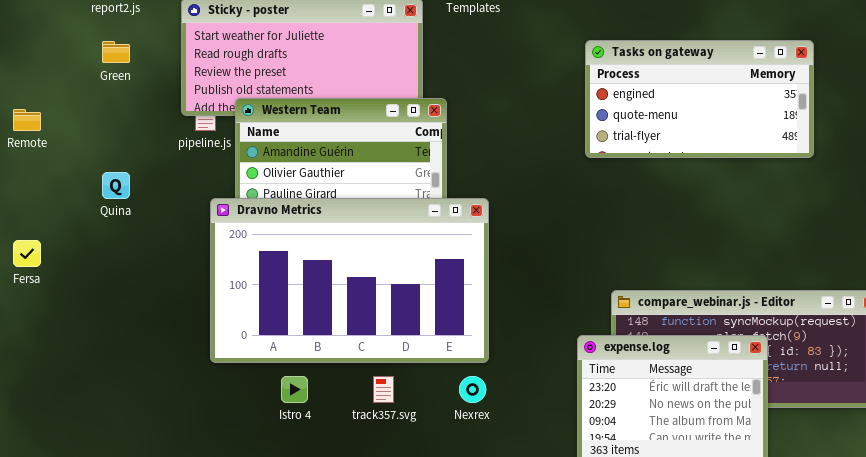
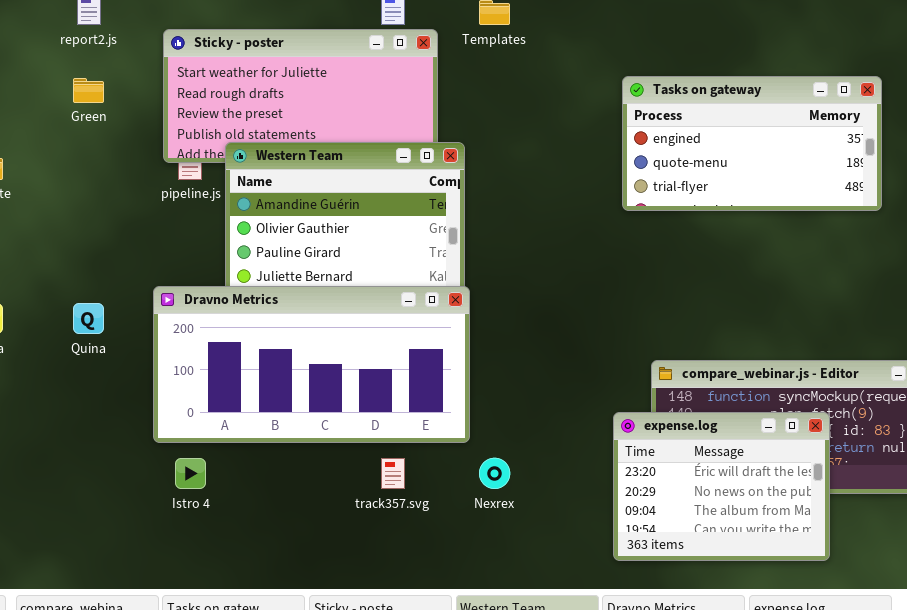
Quina: [102,172,130,199] -> [73,303,104,334], moved
Dravno Metrics: [210,198,489,363] -> [153,286,470,443], moved, resized
Istro 4: [281,376,308,403] -> [175,458,206,489], moved

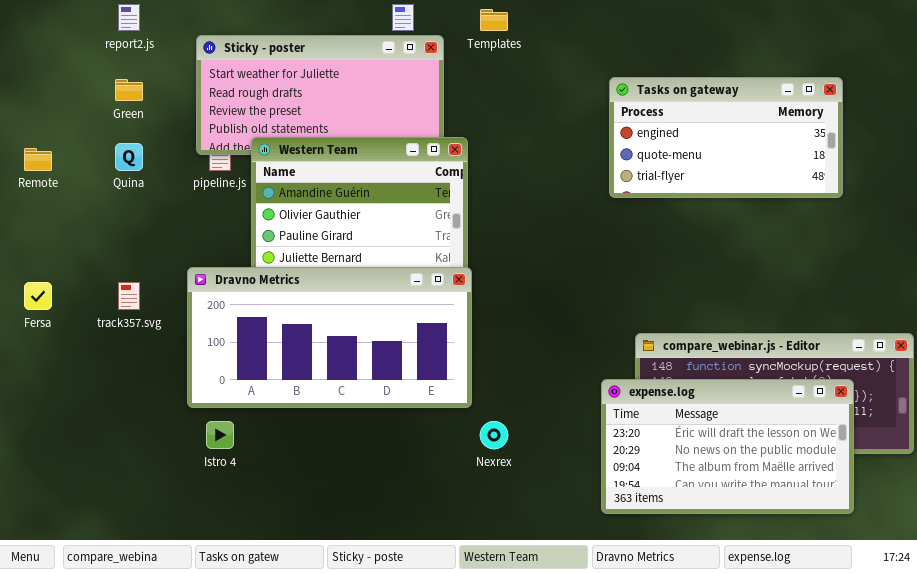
Quina: [73,303,104,334] -> [115,143,143,171], moved
expense.log: [613,412,830,561] -> [601,379,854,514], resized
track357.svg: [381,458,405,489] -> [118,282,140,310], moved

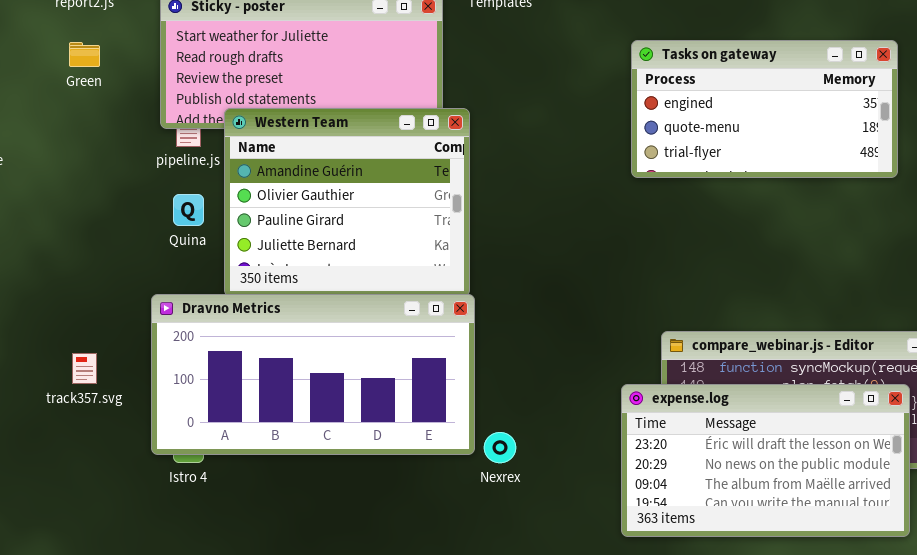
Quina: [115,143,143,171] -> [173,194,204,226], moved
Dravno Metrics: [187,267,472,408] -> [151,294,475,455], moved
track357.svg: [118,282,140,310] -> [72,353,97,384], moved

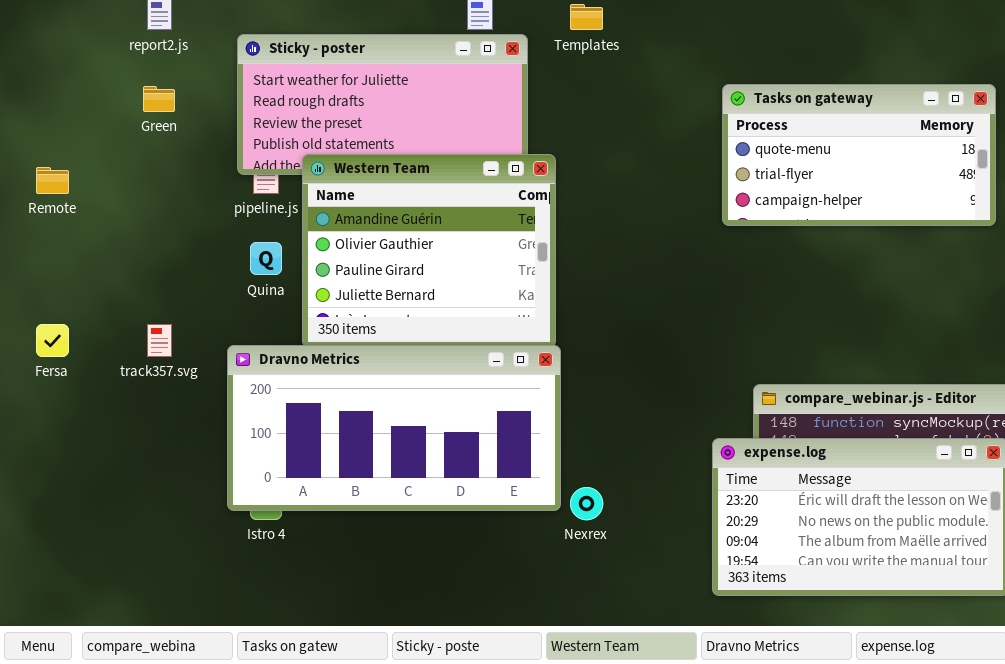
Tasks on gateway: [631,40,898,178] -> [722,84,996,226], scrolled down 1 row
track357.svg: [72,353,97,384] -> [147,324,172,357], moved

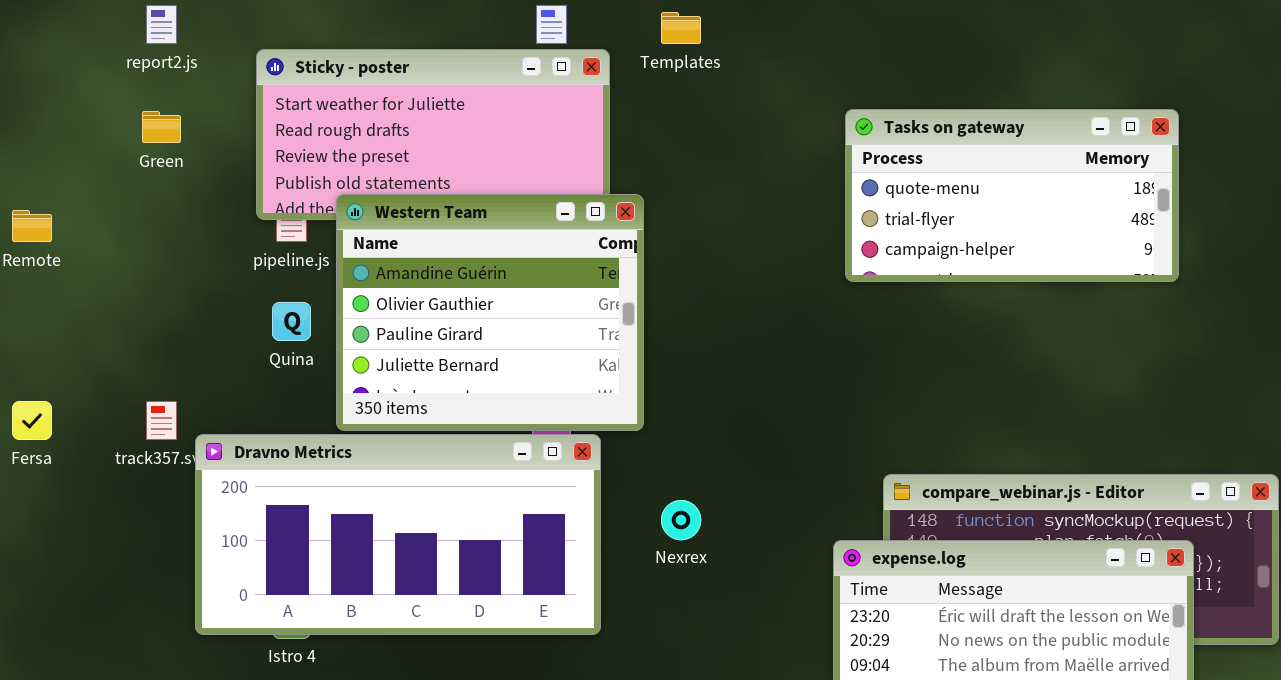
Dravno Metrics: [227,345,561,511] -> [195,434,601,635], moved
Nexrex: [570,487,603,520] -> [661,500,701,540], moved

